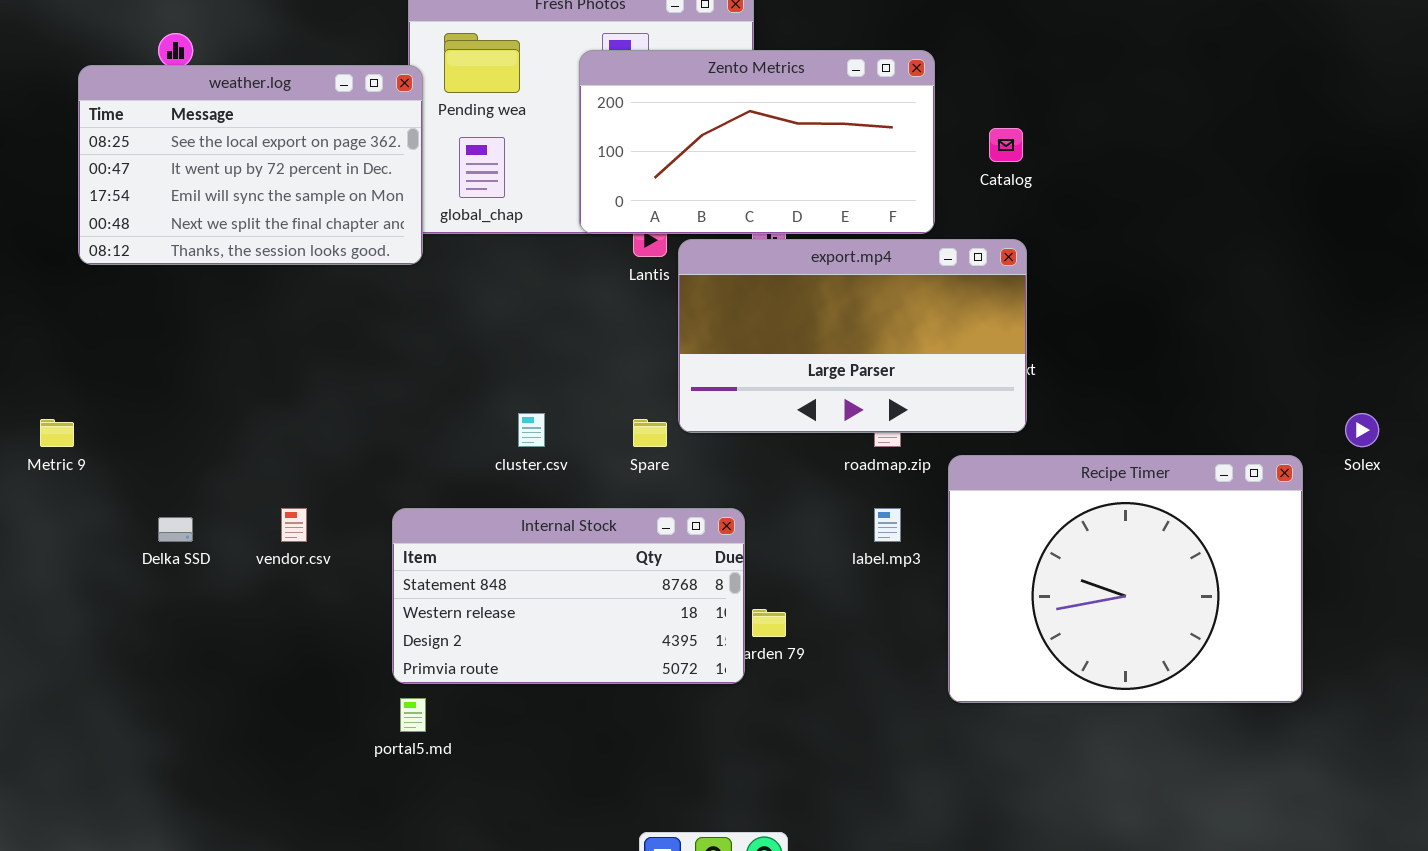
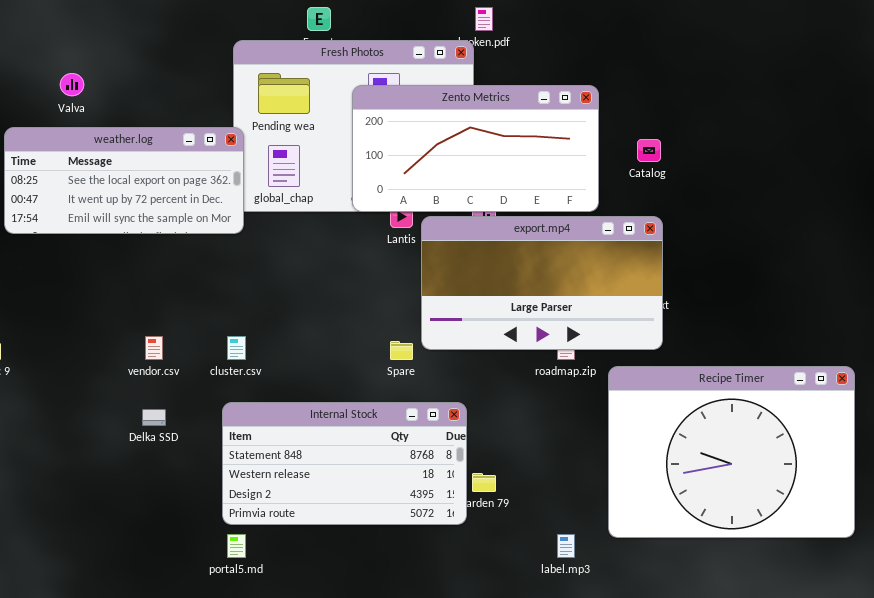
weather.log: [78,65,423,265] -> [4,127,244,234], resized
cluster.csv: [518,413,545,447] -> [227,336,246,360], moved
vendor.csv: [281,508,307,542] -> [145,336,163,360], moved
label.mp3: [874,508,901,542] -> [557,534,575,558], moved
Delka SSD: [158,517,193,542] -> [142,409,166,426], moved

